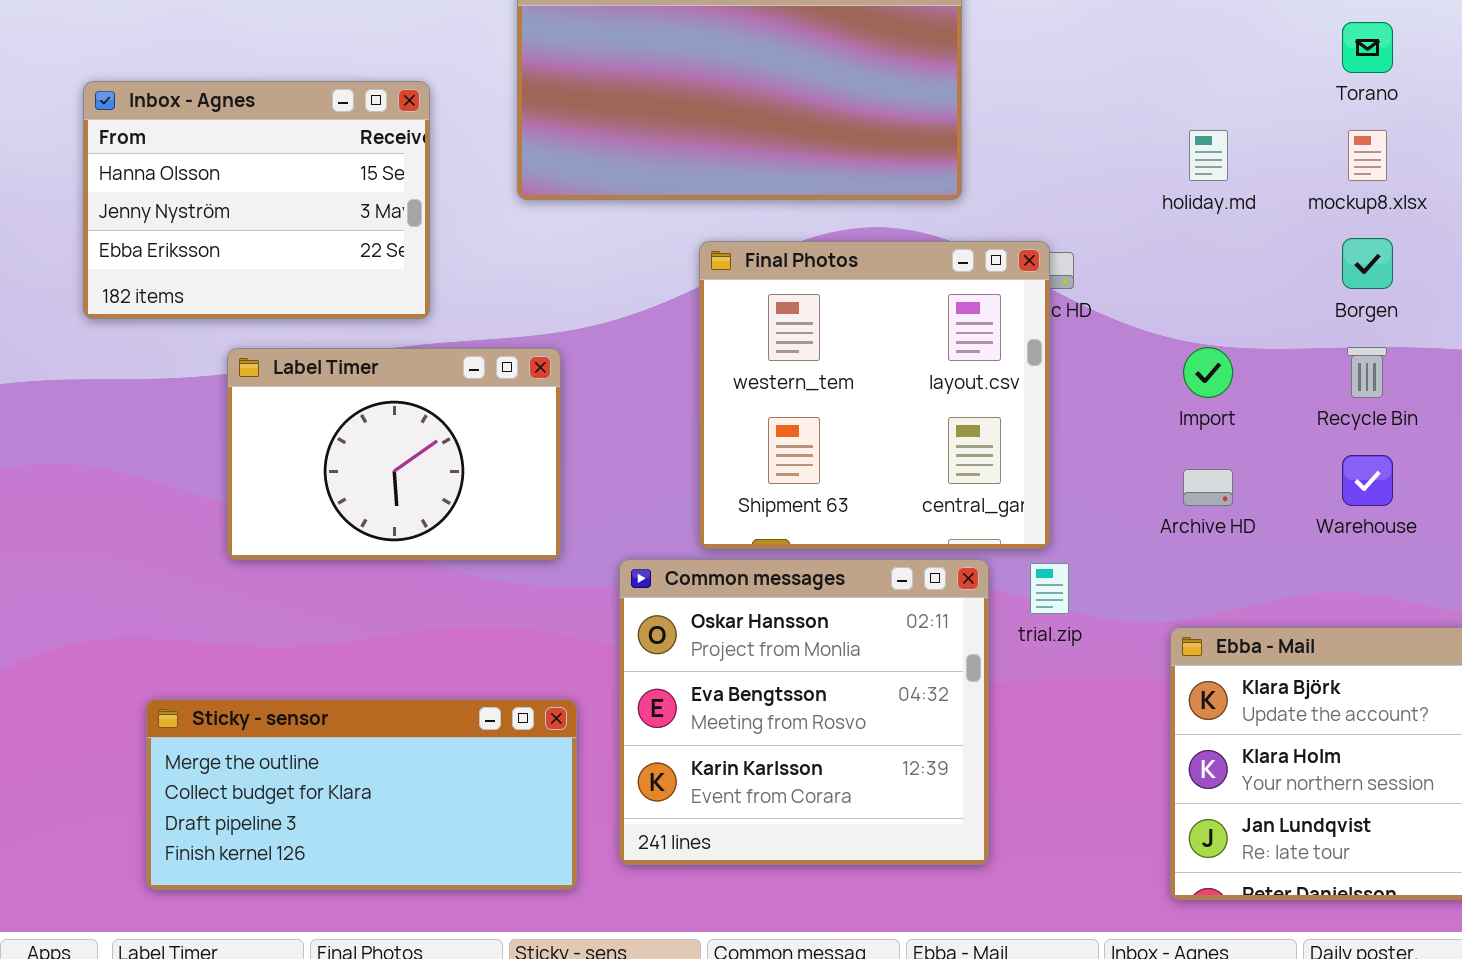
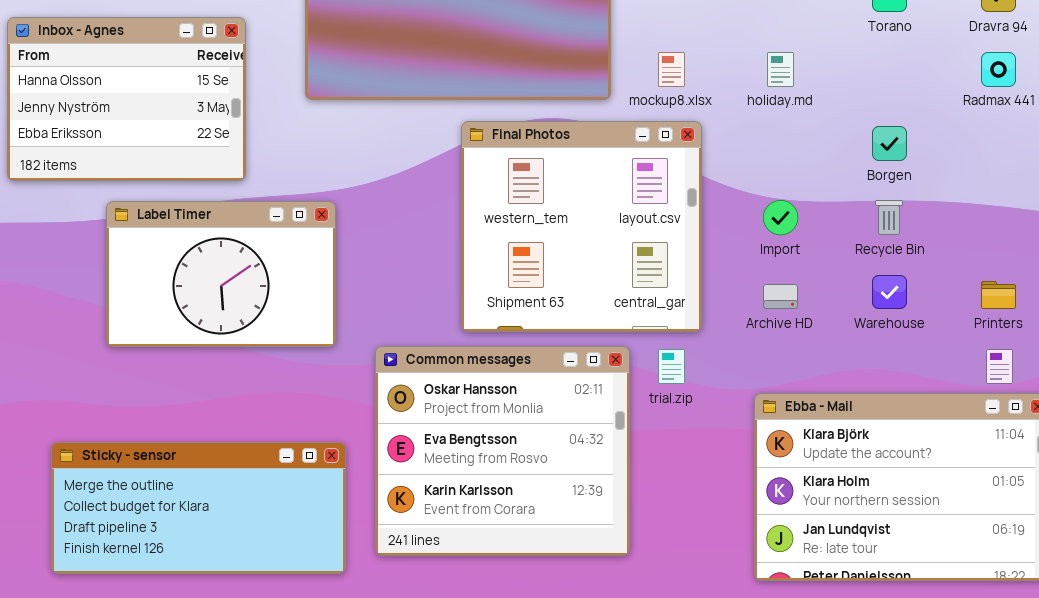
mockup8.xlsx: [1348,130,1387,181] -> [658,52,685,87], moved
Final Photos: [699,241,1050,549] -> [461,121,702,332], moved

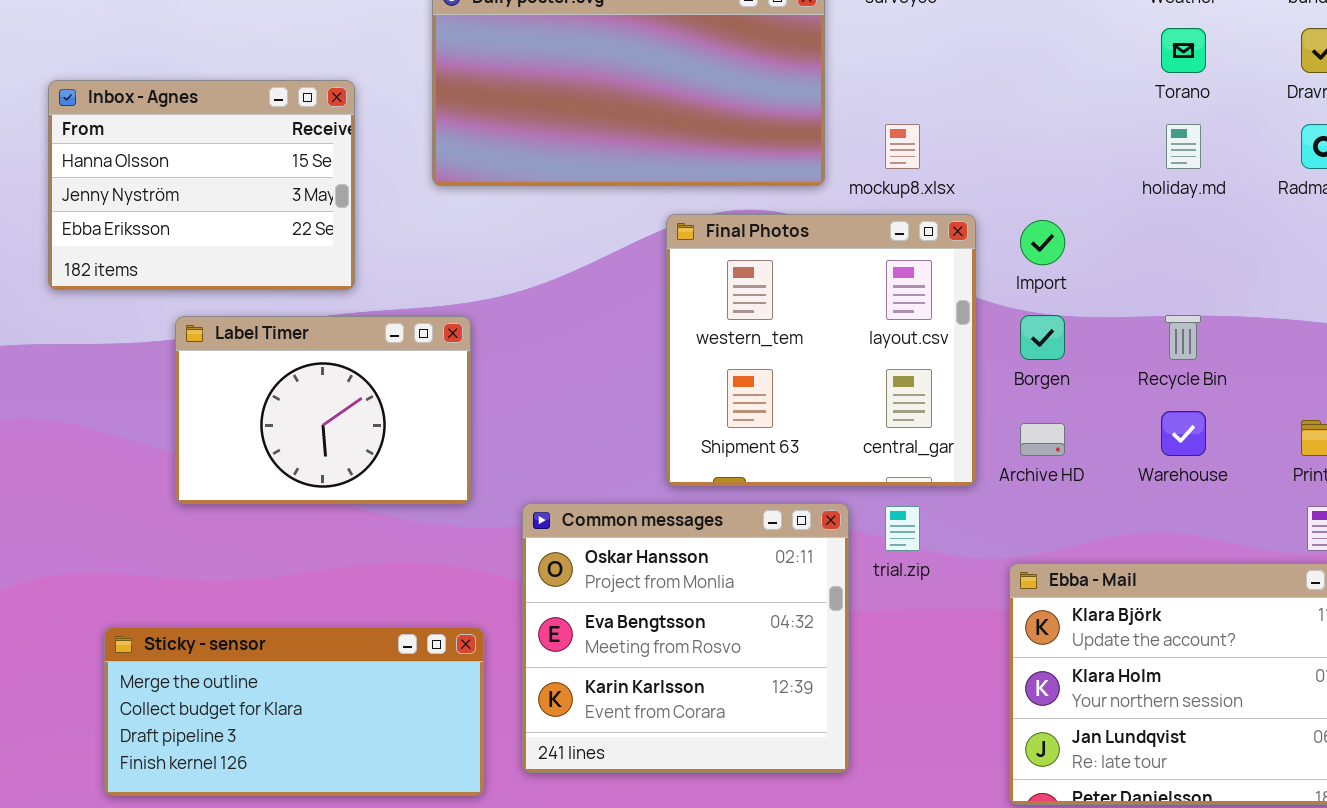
holiday.md: [767,52,794,87] -> [1166,124,1201,169], moved
Final Photos: [461,121,702,332] -> [666,214,976,486], moved
Borgen: [872,126,907,161] -> [1020,315,1065,360], moved
Import: [763,200,798,235] -> [1020,220,1065,265], moved

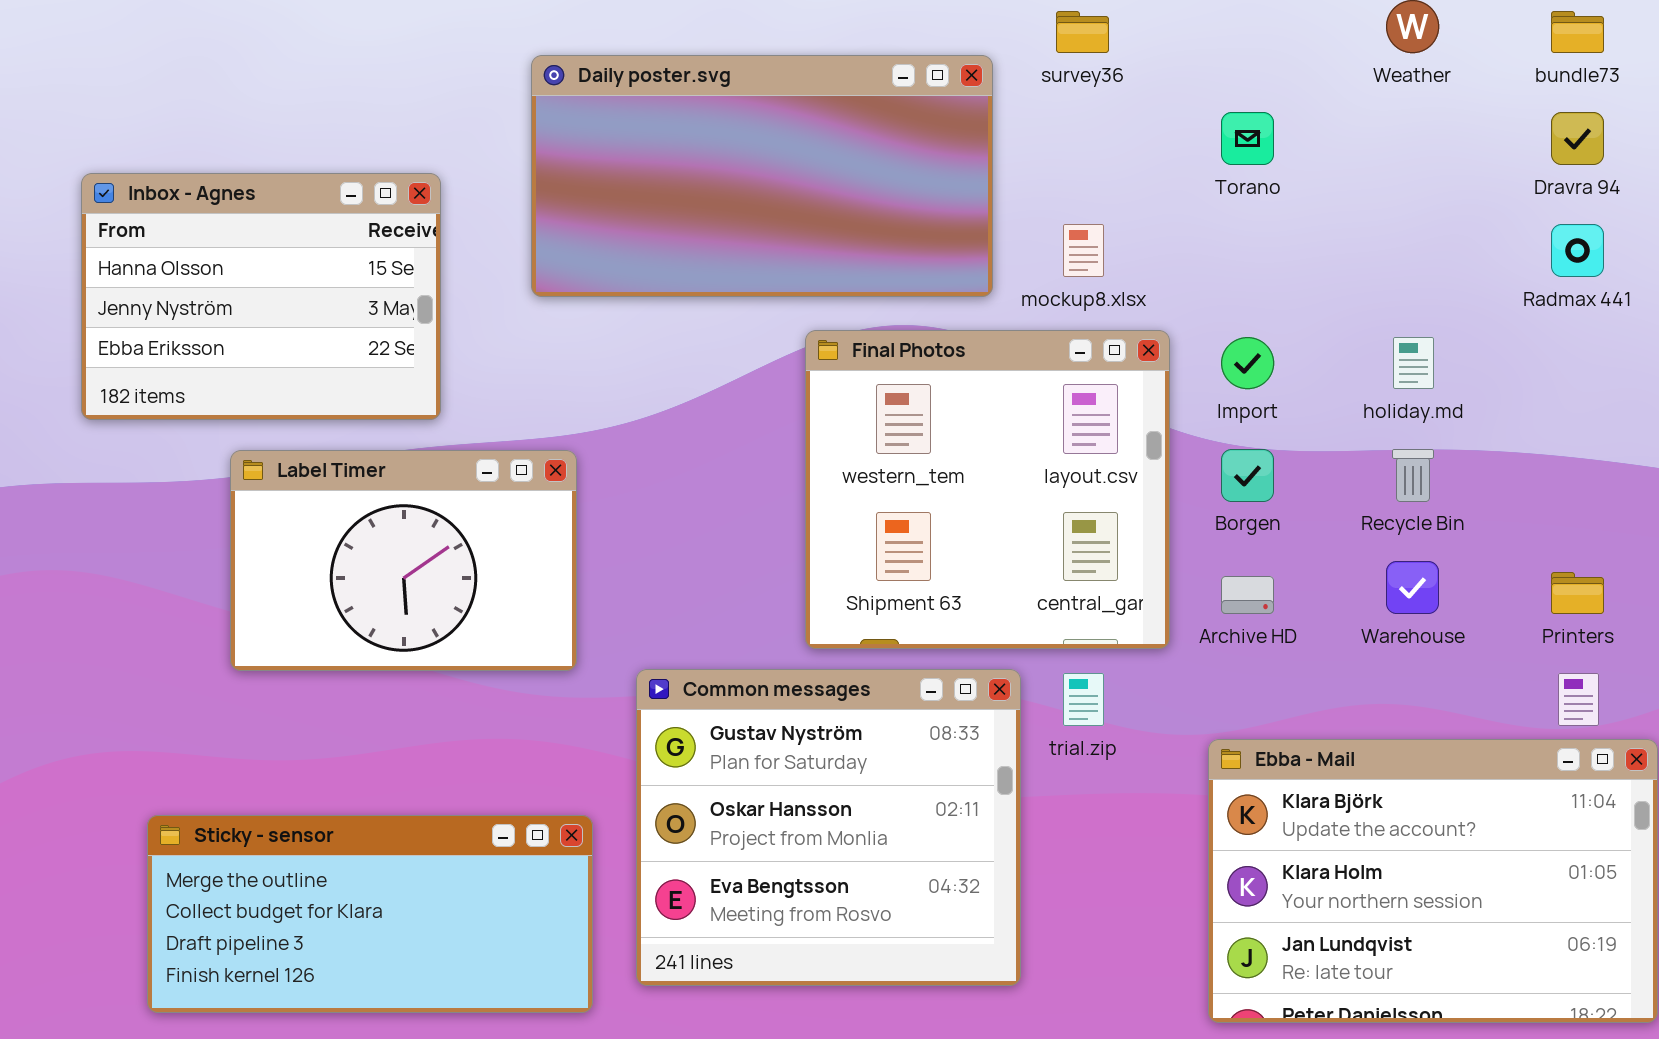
Torano: [1161,28,1206,73] -> [1221,112,1274,165], moved
holiday.md: [1166,124,1201,169] -> [1393,337,1434,389], moved
Common messages: [522,503,849,773] -> [636,669,1021,986], scrolled up 1 row

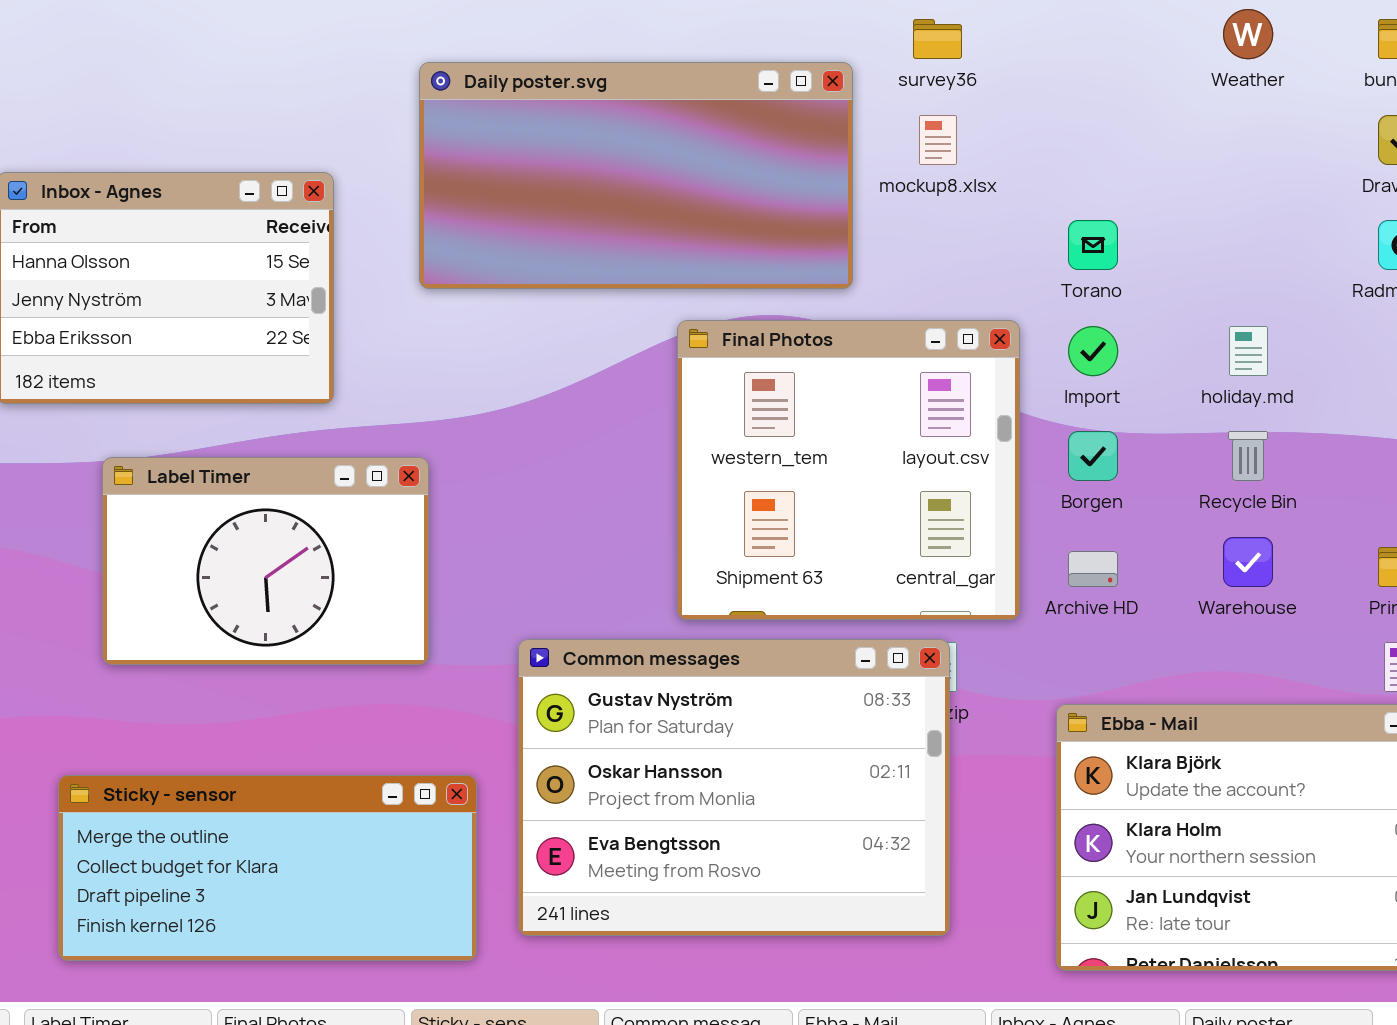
Torano: [1221,112,1274,165] -> [1068,220,1118,270], moved
mockup8.xlsx: [1063,224,1104,277] -> [919,115,957,165], moved
Label Timer: [230,450,577,671] -> [102,457,429,665], moved
Common messages: [636,669,1021,986] -> [518,639,950,936], resized

